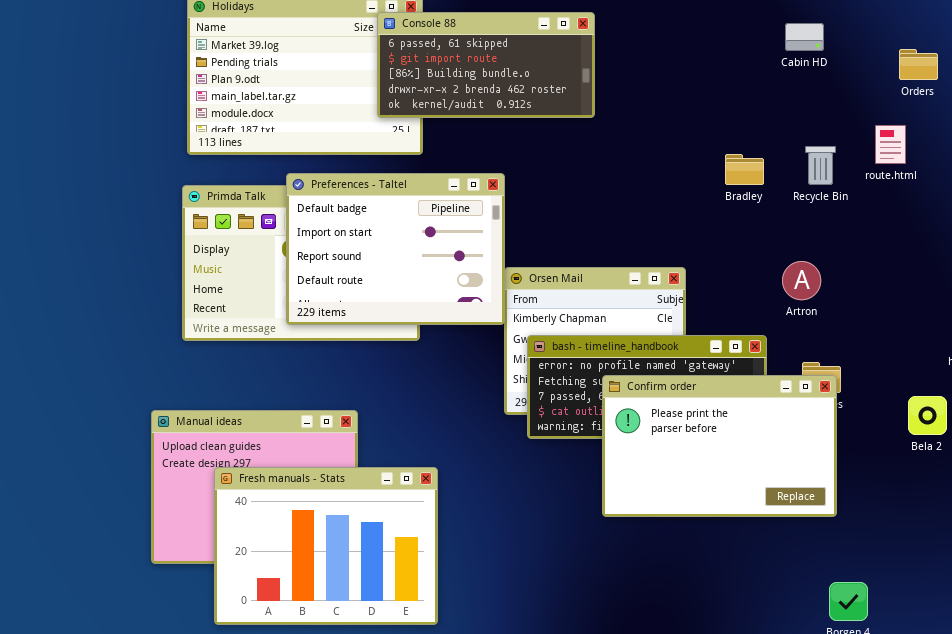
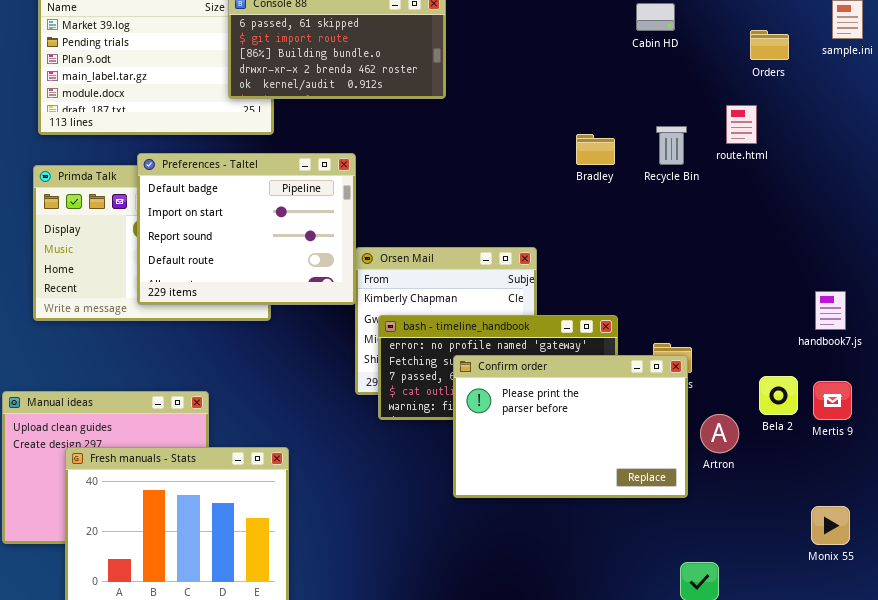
Artron: [782,261,821,300] -> [700,414,739,453], moved

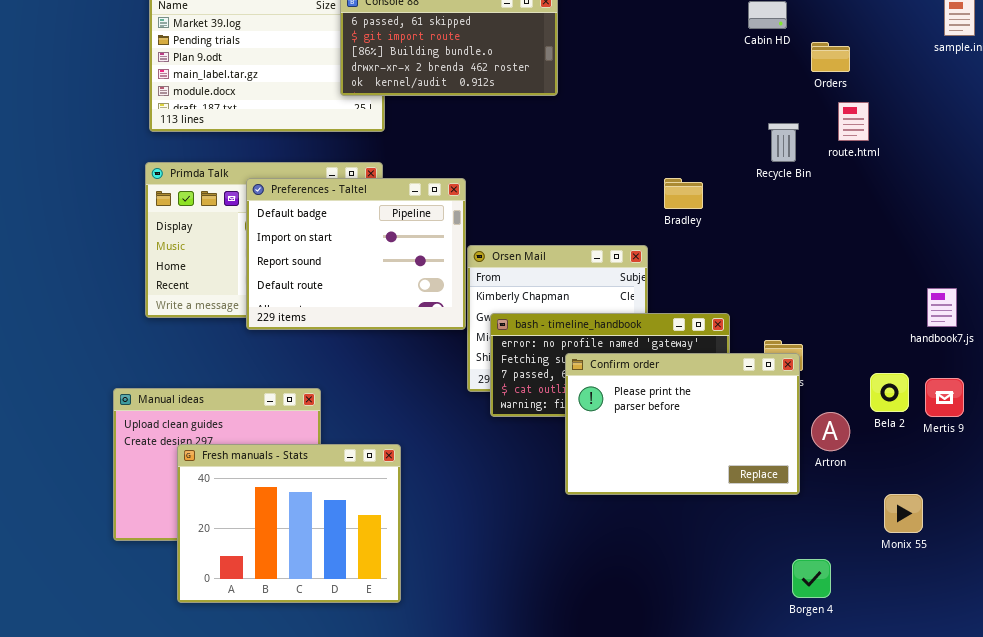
Orders: [750,30,789,60] -> [811,42,850,72], moved
Bradley: [576,134,615,165] -> [664,178,703,209], moved
Preferences - Taltel: [137,153,356,305] -> [246,178,466,330], moved
Monix 55: [811,506,850,545] -> [884,494,923,533], moved

